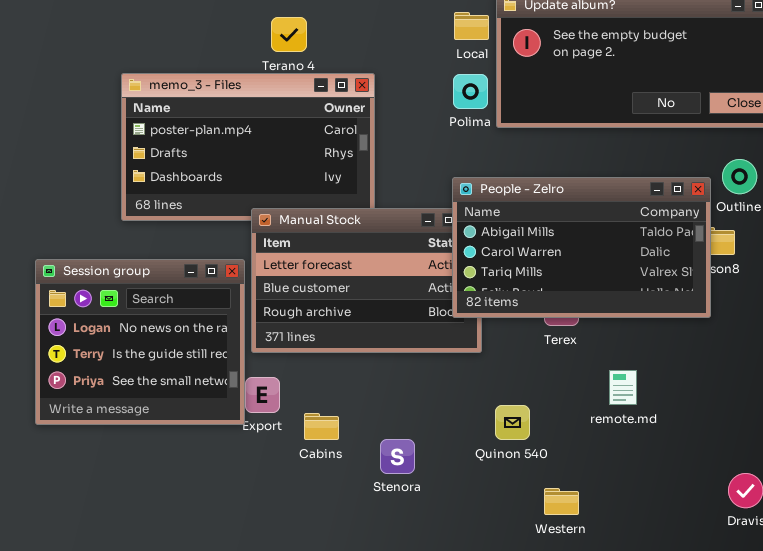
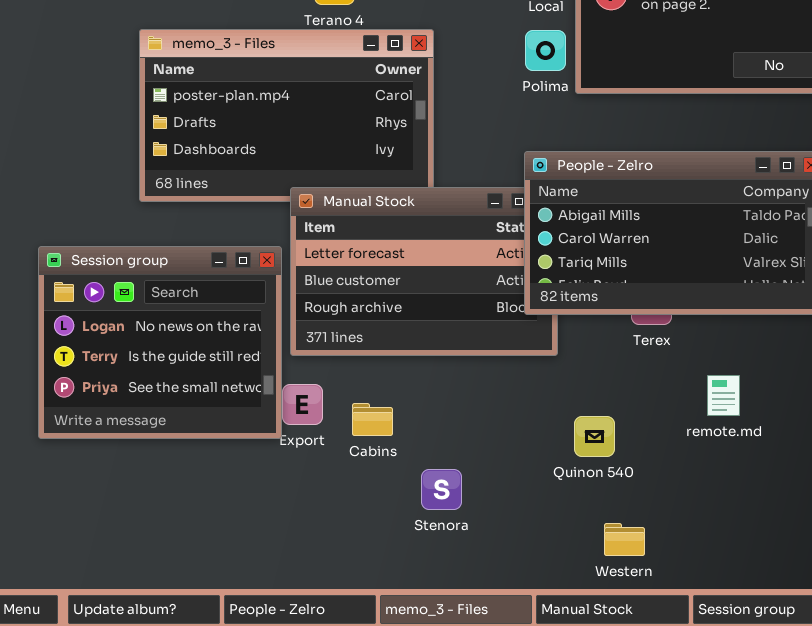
Cabins: [304,413,339,440] -> [352,403,393,436], moved
Stenora: [380,439,415,474] -> [421,469,462,510], moved
Western: [544,488,579,515] -> [604,523,645,556], moved

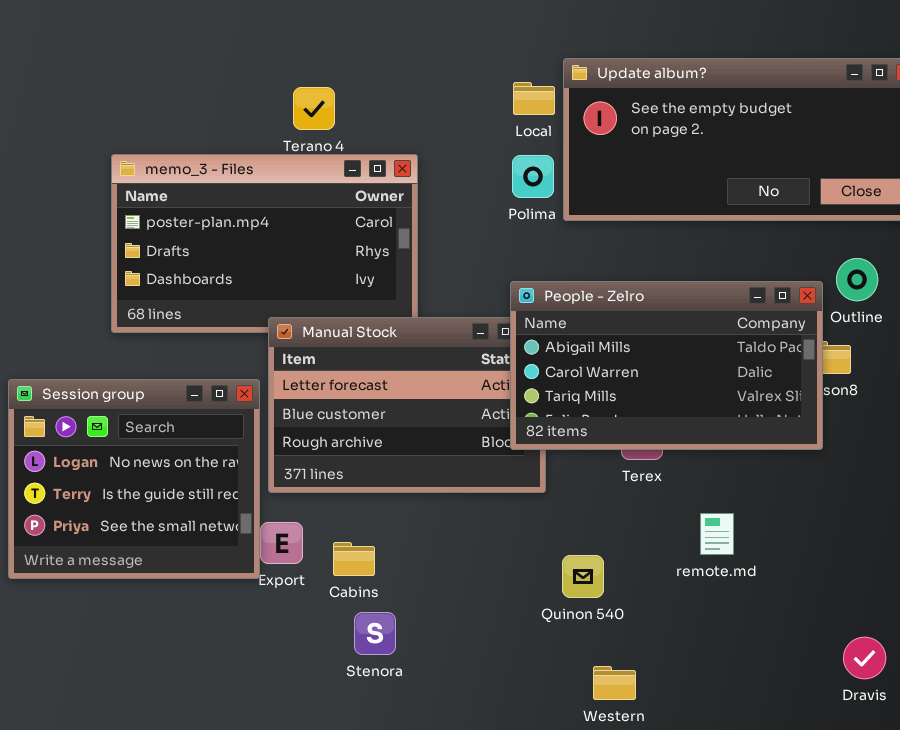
Stenora: [421,469,462,510] -> [354,612,396,655], moved

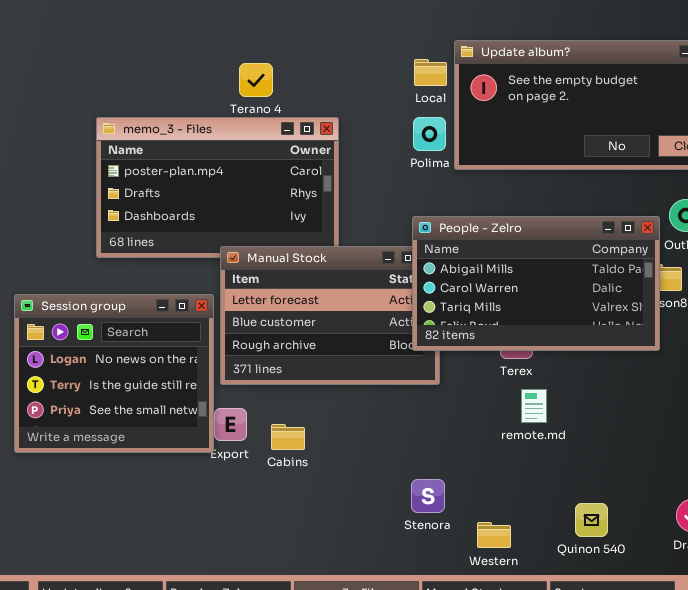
remote.md: [700,513,734,555] -> [521,389,547,423], moved
Quinon 540: [562,555,604,598] -> [575,503,608,537], moved
Stenora: [354,612,396,655] -> [411,479,445,513], moved

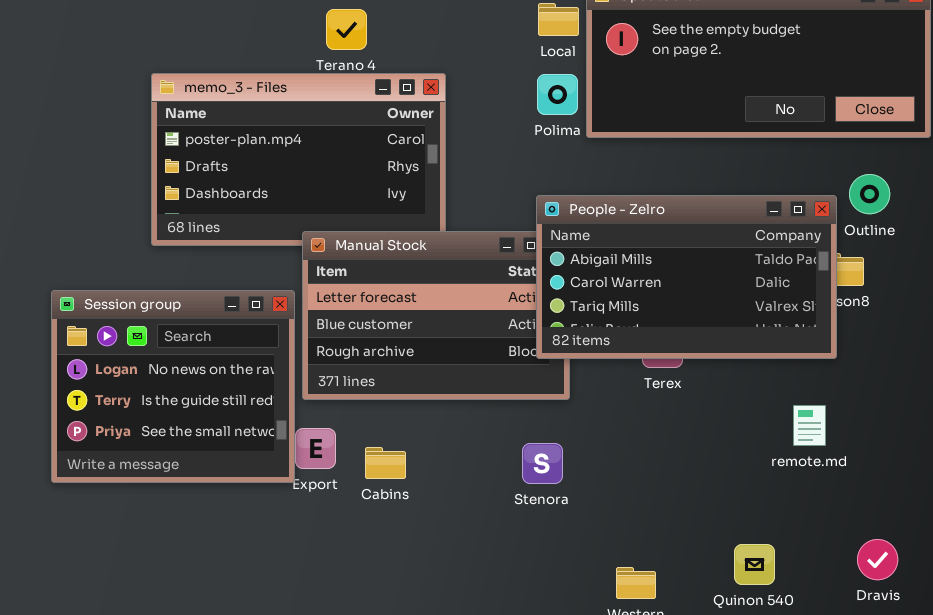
remote.md: [521,389,547,423] -> [793,405,826,446], moved
Stenora: [411,479,445,513] -> [522,443,563,484], moved

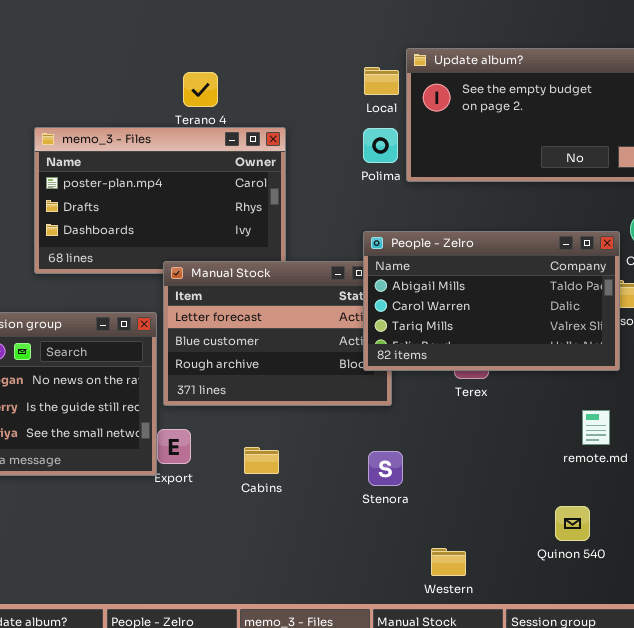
Stenora: [522,443,563,484] -> [368,451,403,486], moved
Cabins: [365,447,406,479] -> [244,447,279,474], moved
Quinon 540: [734,544,775,585] -> [555,506,590,541], moved

